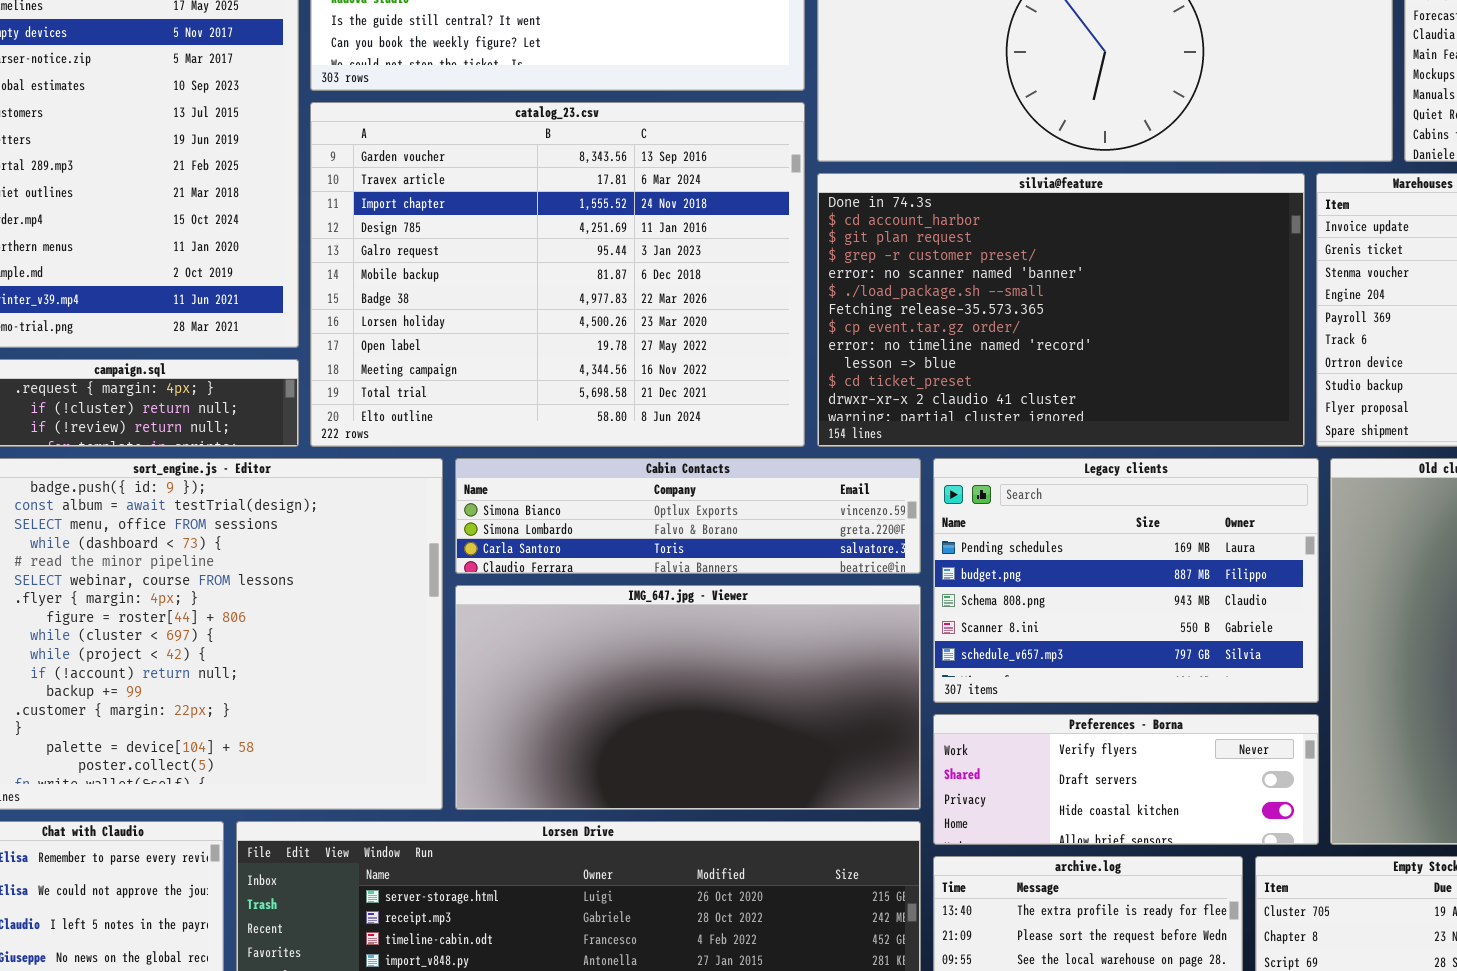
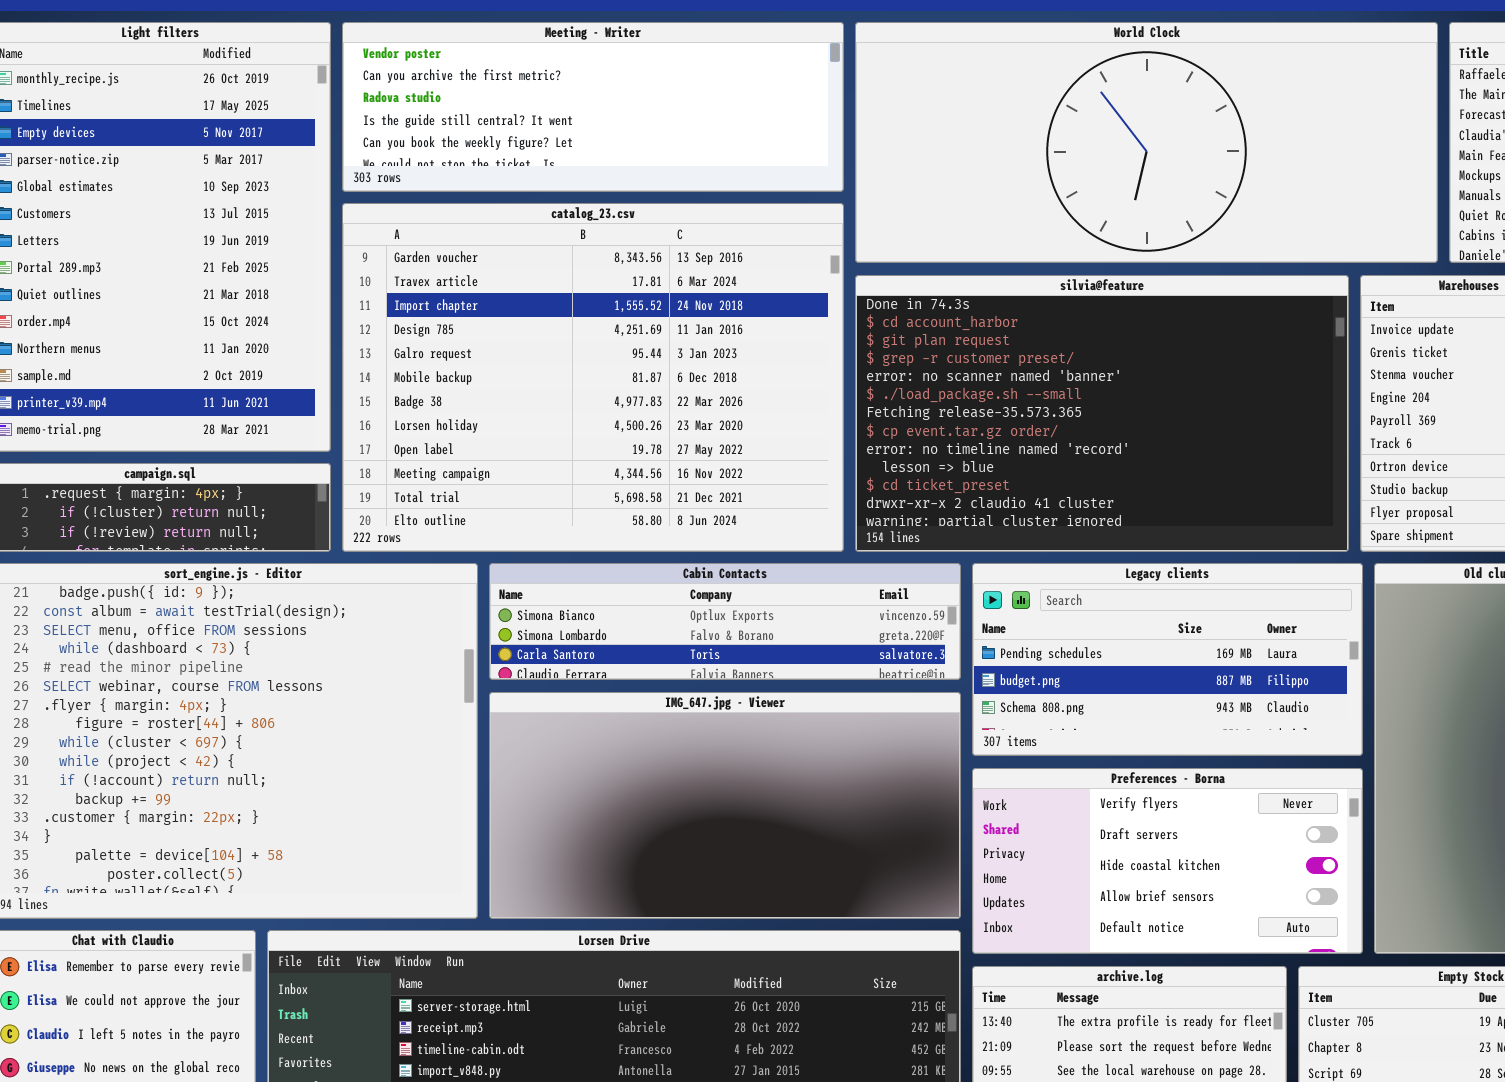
Legacy clients: [933,458,1319,703] -> [972,563,1363,756], resized
Preferences - Borna: [933,714,1319,845] -> [972,768,1363,954], resized

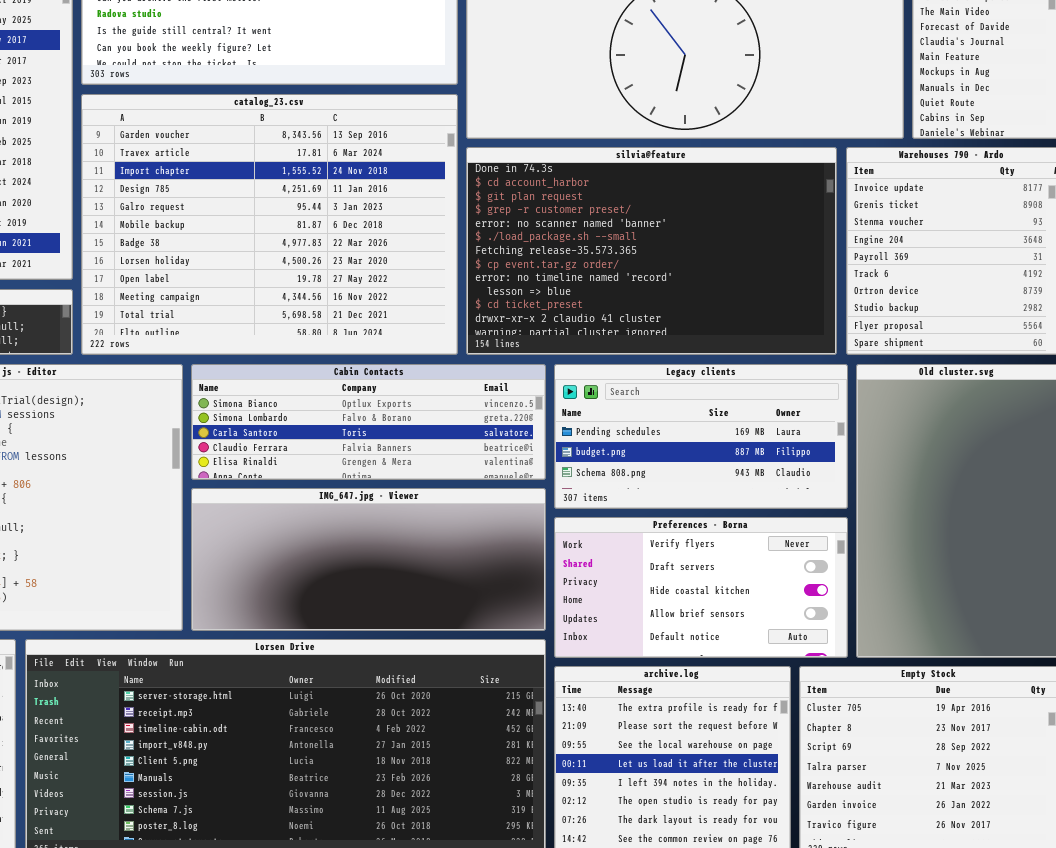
Cabin Contacts: [489,563,961,680] -> [191,364,546,480], resized
IMG_647.jpg - Viewer: [489,692,961,919] -> [191,488,546,631], resized

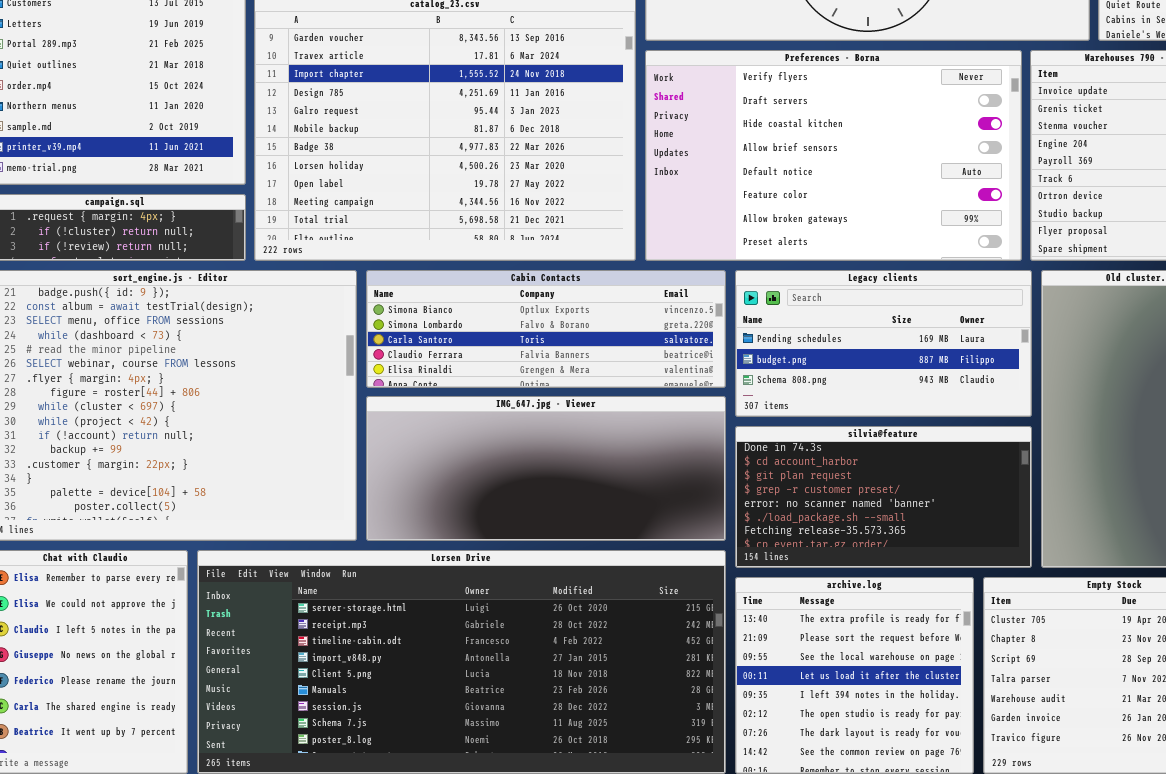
silvia@feature: [466,147,837,355] -> [735,426,1032,568], moved, resized
Preferences - Borna: [554,517,848,658] -> [645,50,1022,261], moved, resized

